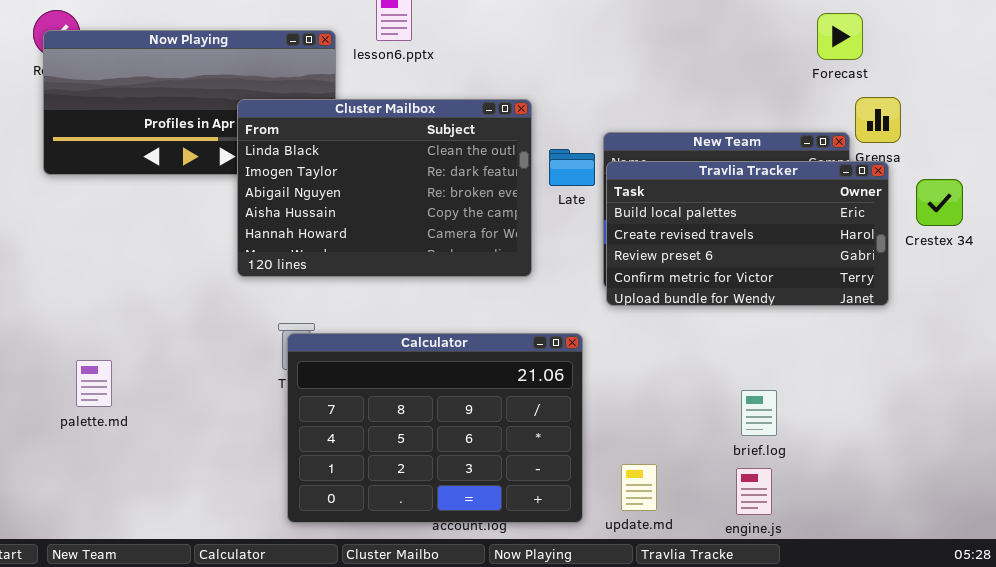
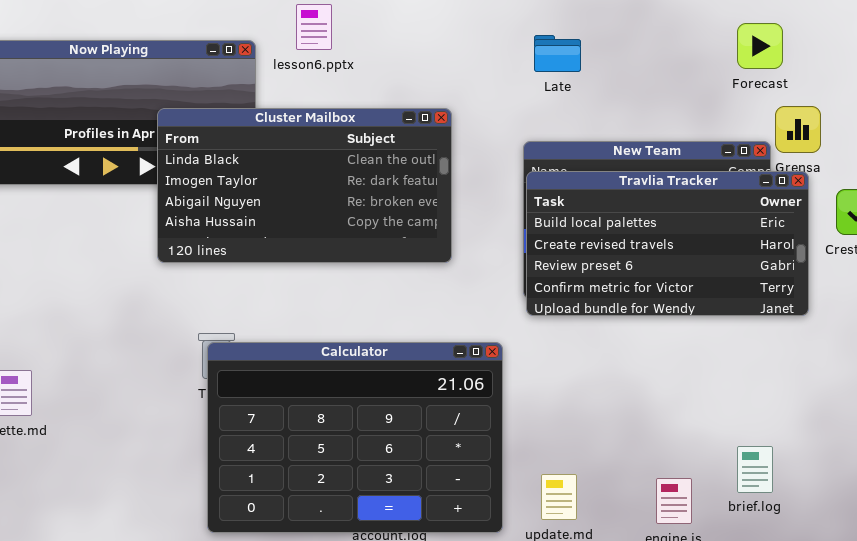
Cluster Mailbox: [237,99,532,277] -> [157,108,452,263], resized
Late: [549,149,595,186] -> [534,35,581,72], moved
brief.log: [741,390,777,436] -> [737,446,773,493], moved

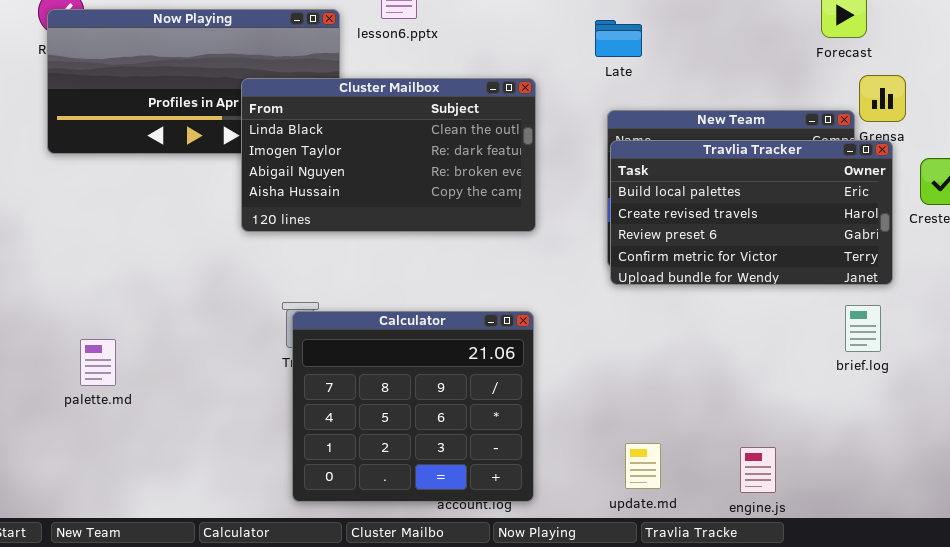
Late: [534,35,581,72] -> [595,20,642,57], moved
Calculator: [207,342,503,533] -> [292,311,534,502], resized
brief.log: [737,446,773,493] -> [845,305,881,352], moved

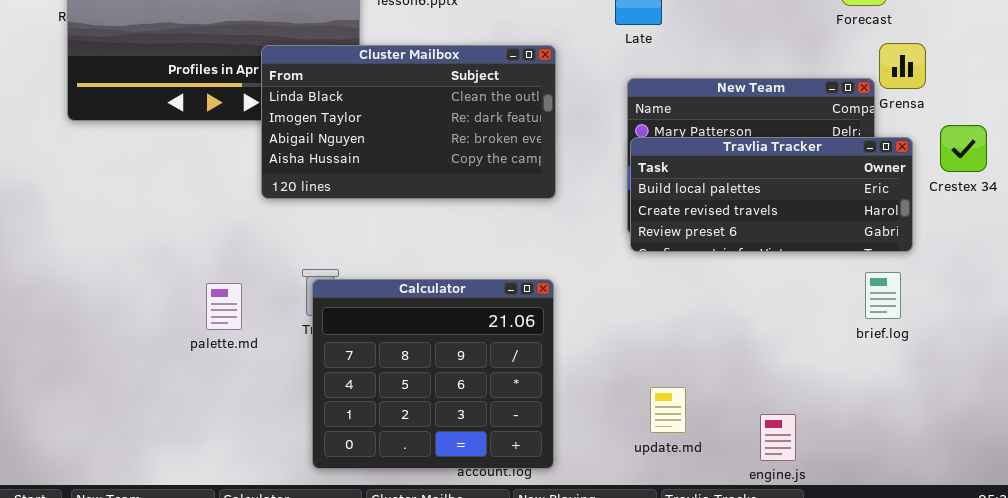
Travlia Tracker: [610,140,893,285] -> [630,137,913,252], resized
palette.md: [80,339,116,386] -> [206,283,242,330], moved
update.md: [625,443,661,489] -> [650,387,686,433], moved

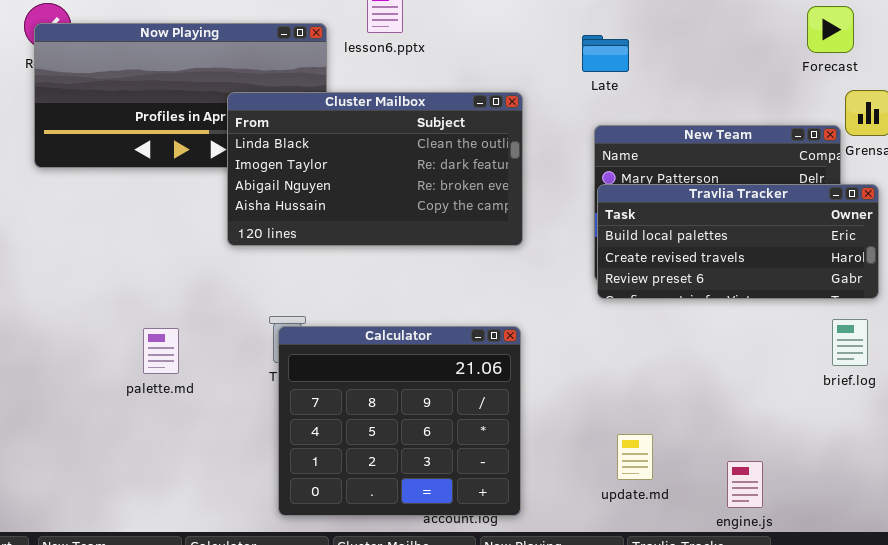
palette.md: [206,283,242,330] -> [143,328,179,374], moved

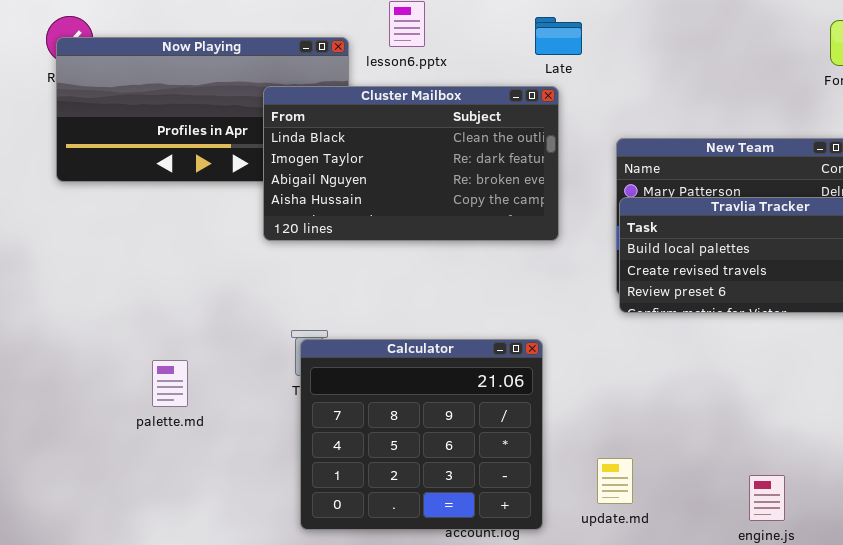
Late: [582,35,629,72] -> [535,17,582,55], moved
Cluster Mailbox: [227,92,523,246] -> [263,86,559,241], moved
palette.md: [143,328,179,374] -> [152,360,188,407], moved
update.md: [617,434,653,480] -> [597,458,633,504], moved

